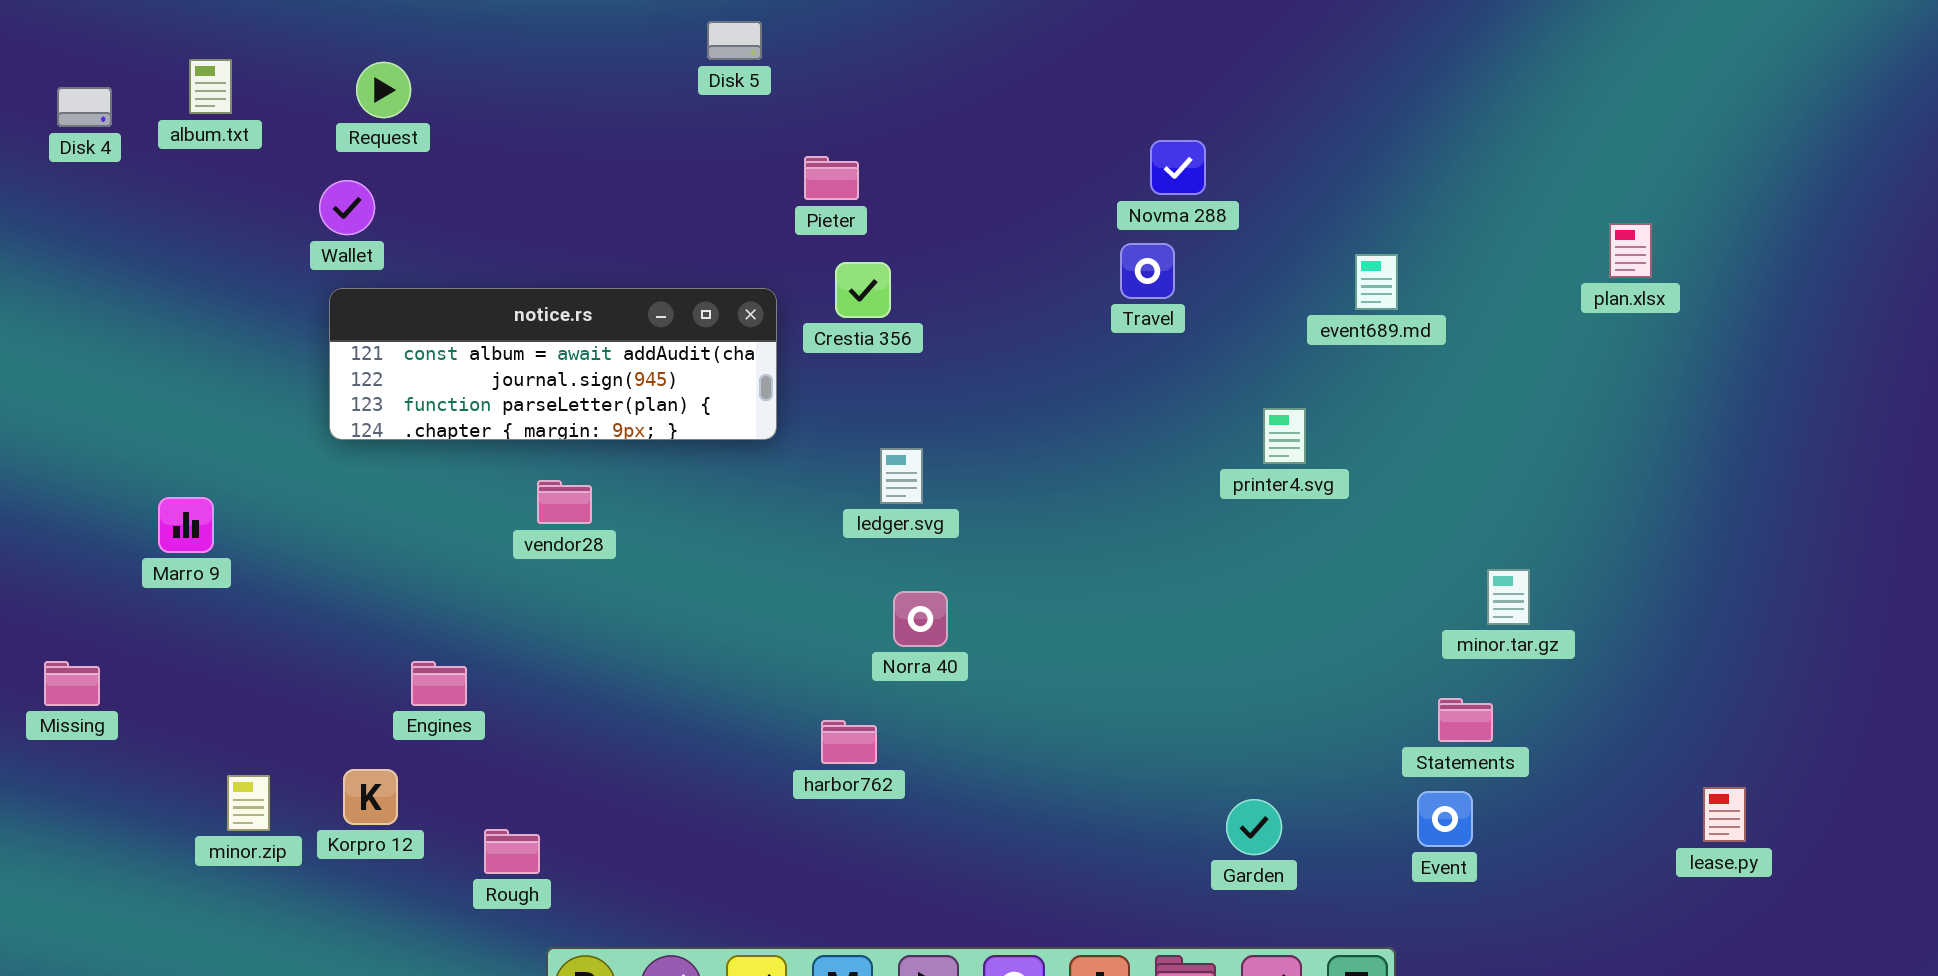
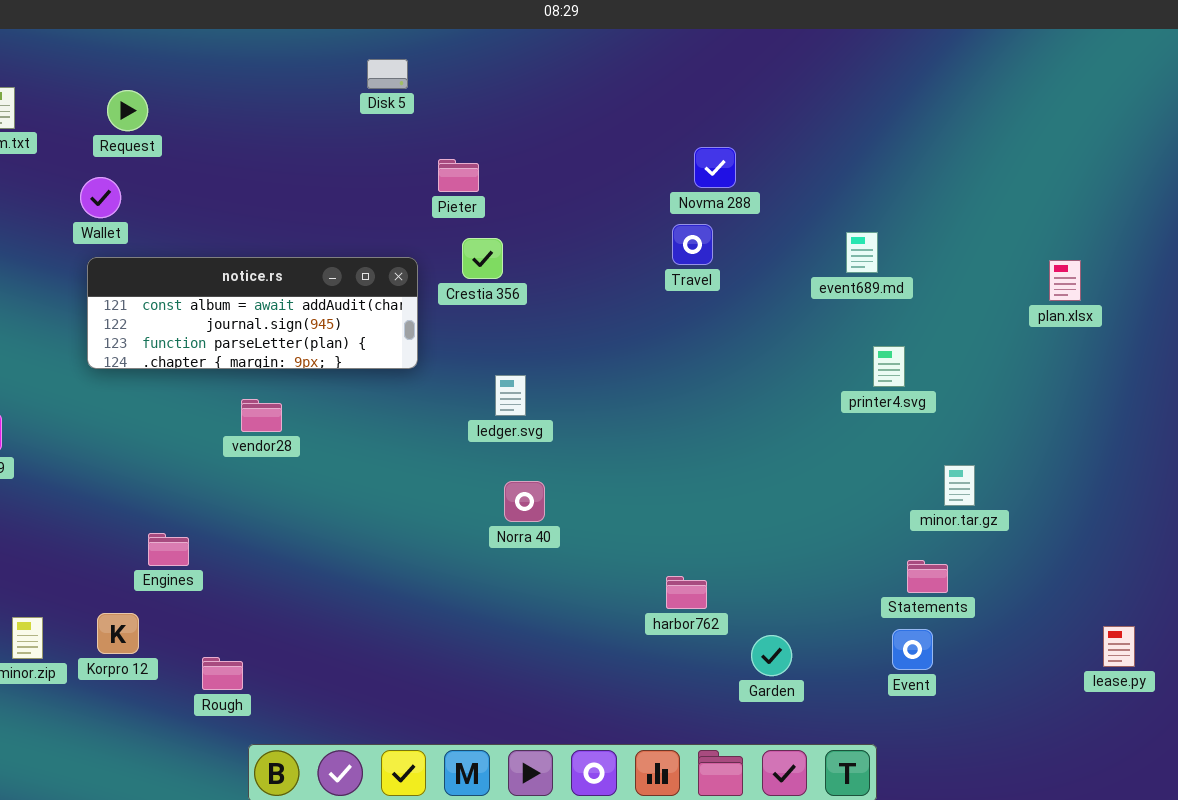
plan.xlsx: [1609,223,1652,278] -> [1049,260,1081,301], moved
printer4.svg: [1263,408,1306,464] -> [873,346,905,387], moved
harbor762: [821,720,877,764] -> [666,576,707,609], moved

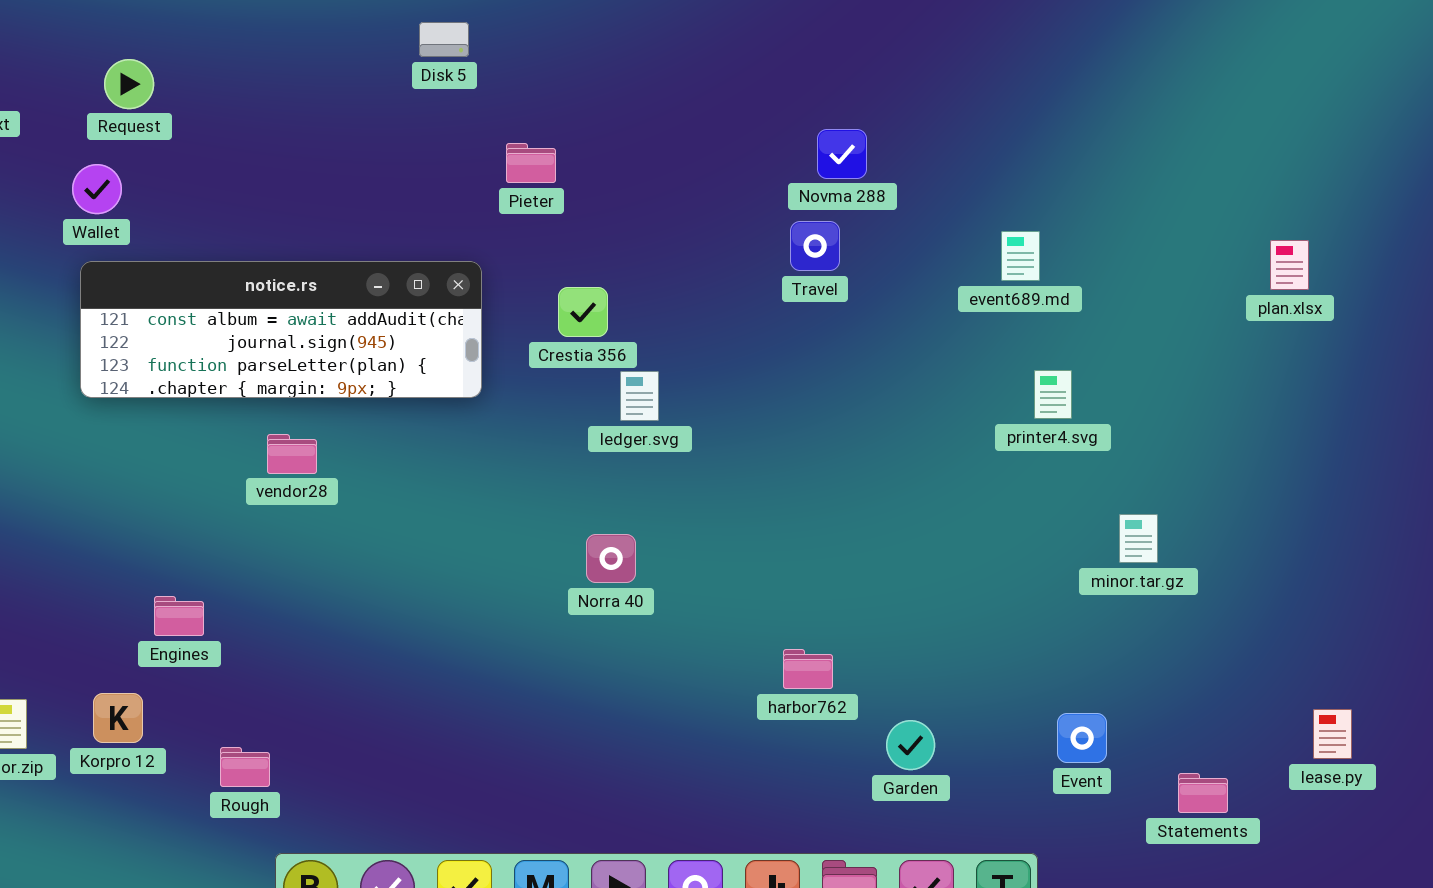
Crestia 356: [462,238,503,279] -> [558,287,608,337], moved
plan.xlsx: [1049,260,1081,301] -> [1270,240,1309,290], moved
ledger.svg: [495,375,526,416] -> [620,371,659,421], moved
Statements: [907,560,948,593] -> [1178,773,1228,813], moved

